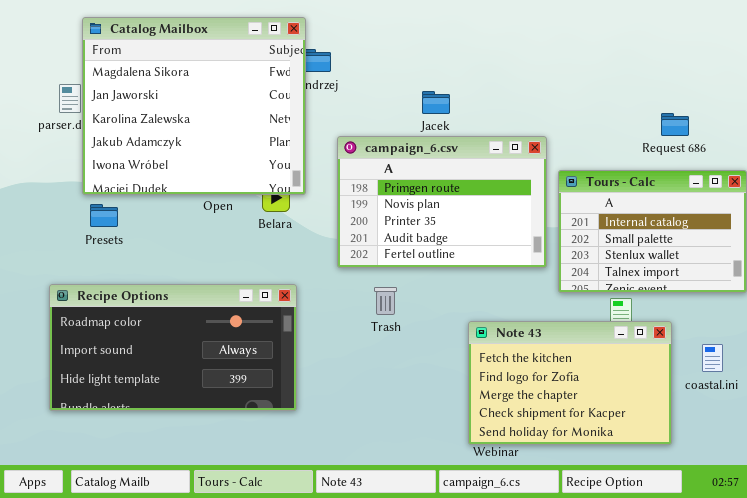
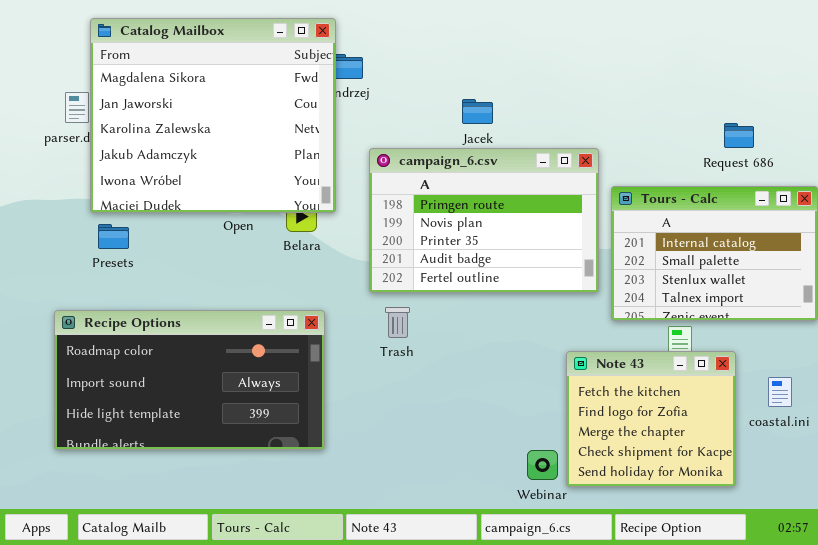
Trash: [374,287,397,315] -> [385,307,410,338], moved
Note 43: [468,321,672,445] -> [566,351,736,487], resized

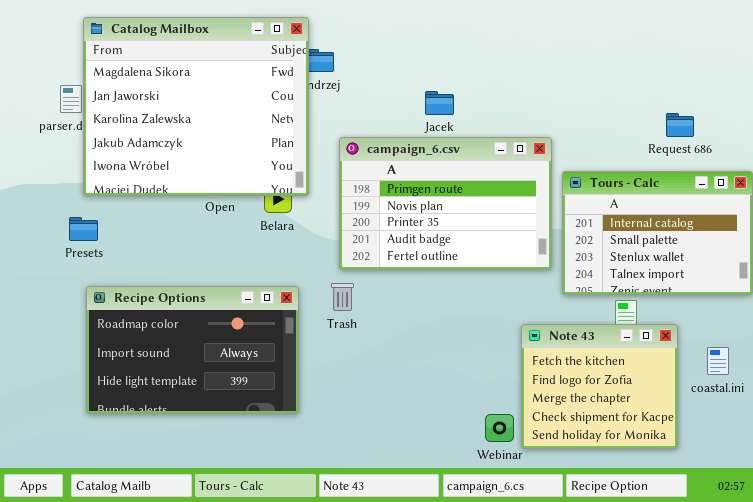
Presets: [98,224,129,249] -> [69,217,98,241], moved
Trash: [385,307,410,338] -> [331,283,354,311], moved
Recipe Options: [54,310,325,450] -> [86,286,299,414], resized

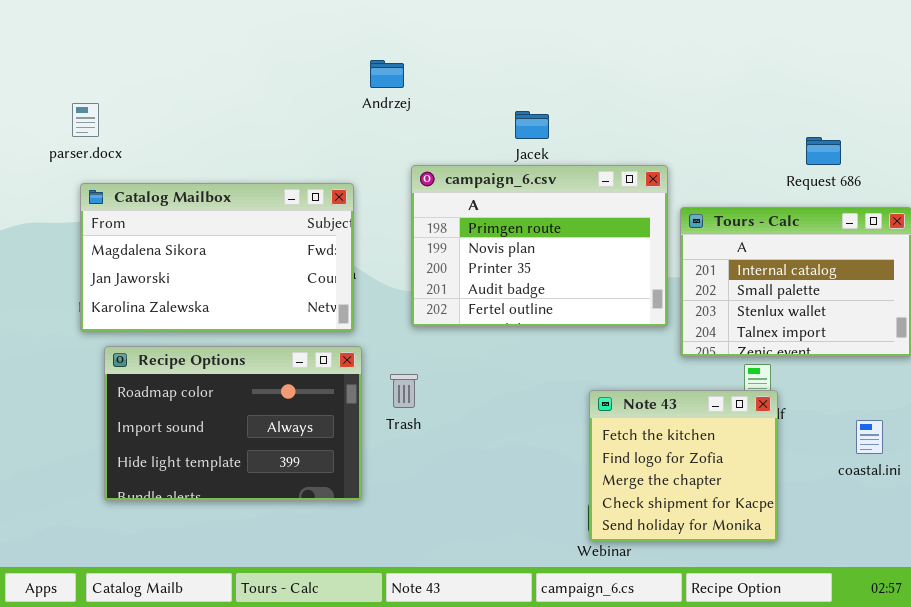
Catalog Mailbox: [83,17,309,196] -> [80,183,354,332], moved, resized
Trash: [331,283,354,311] -> [390,374,418,408], moved
Note 43: [521,324,678,449] -> [589,390,778,542], moved

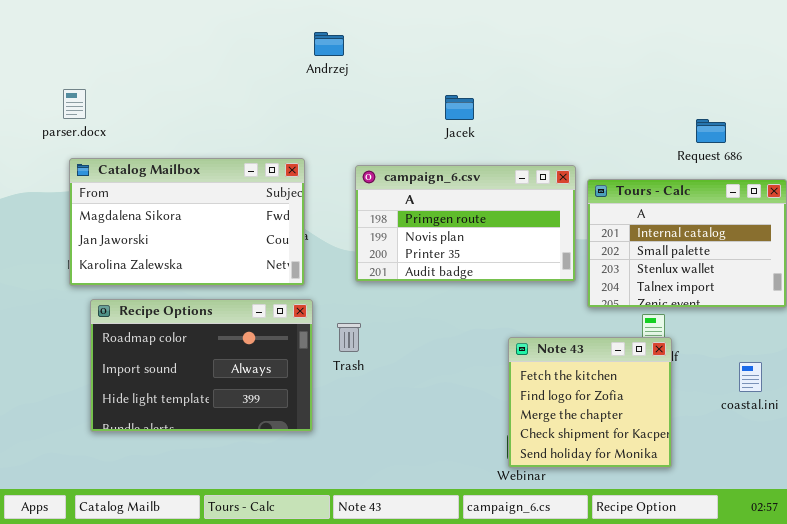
Andrzej: [370,60,404,88] -> [314,32,344,56], moved
campaign_6.csv: [411,165,668,327] -> [355,165,576,282], resized

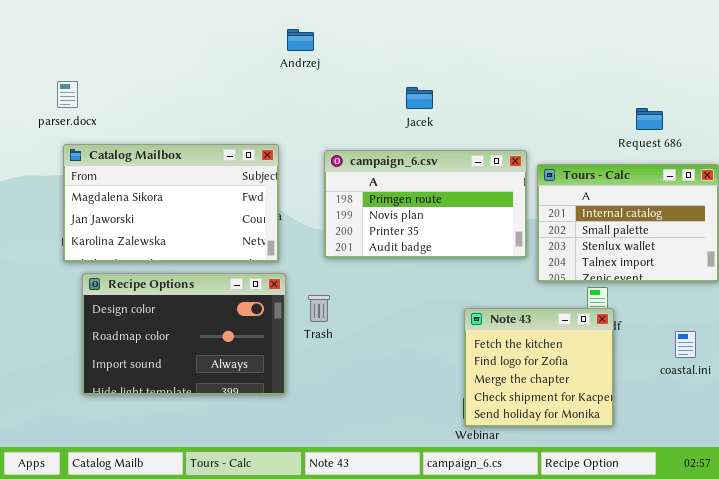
Recipe Options: [90,299,313,432] -> [82,273,286,395], scrolled up 1 row

